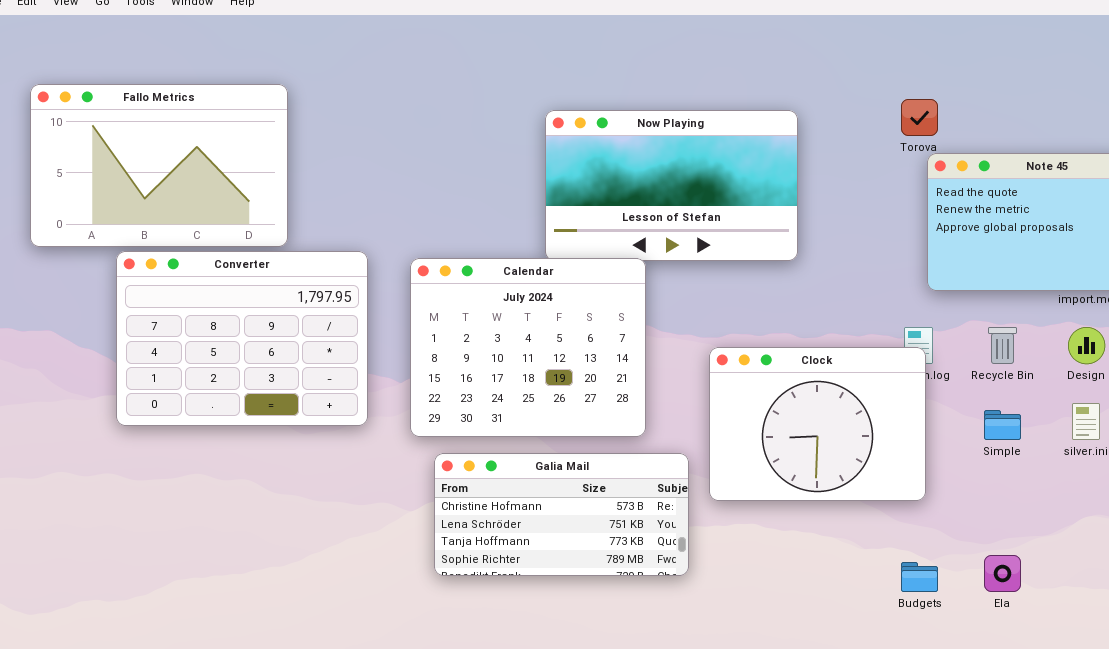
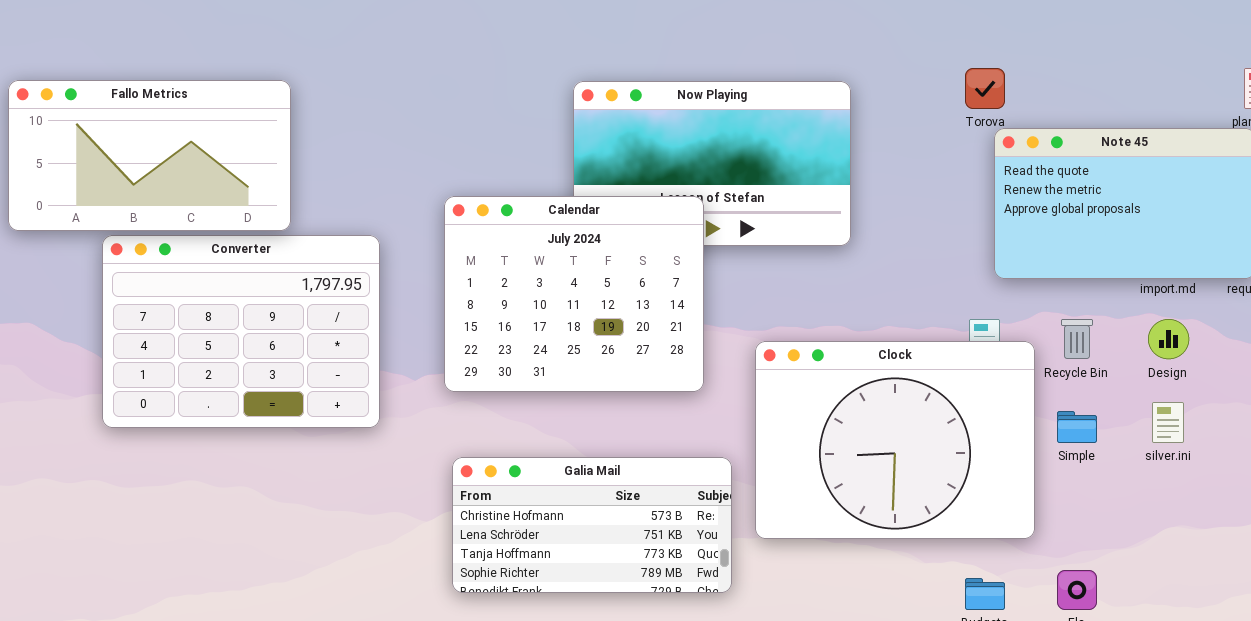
Fallo Metrics: [30,84,288,247] -> [8,80,291,231], resized
Calendar: [410,258,646,437] -> [444,196,704,392], moved
Clock: [709,347,926,501] -> [755,341,1035,539], resized

